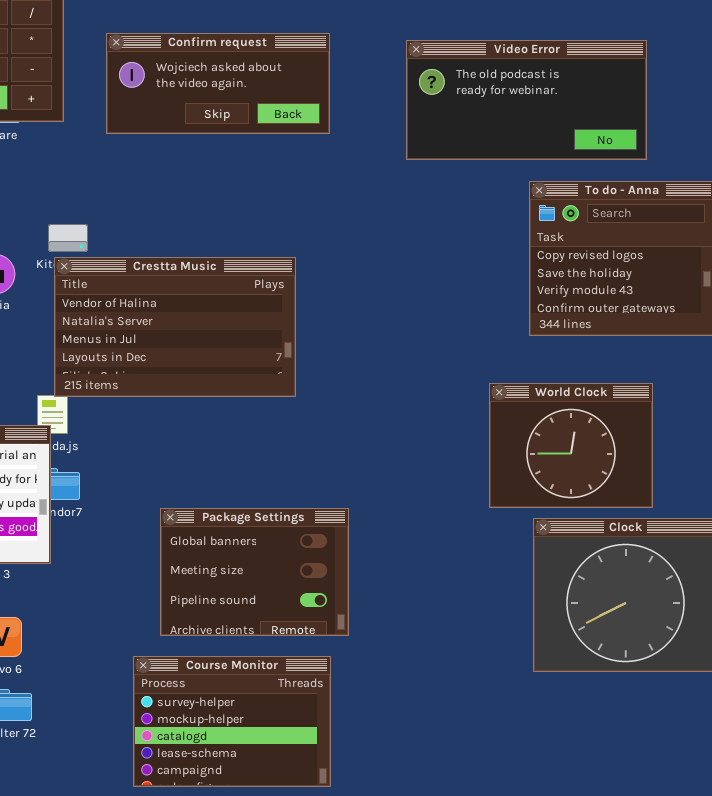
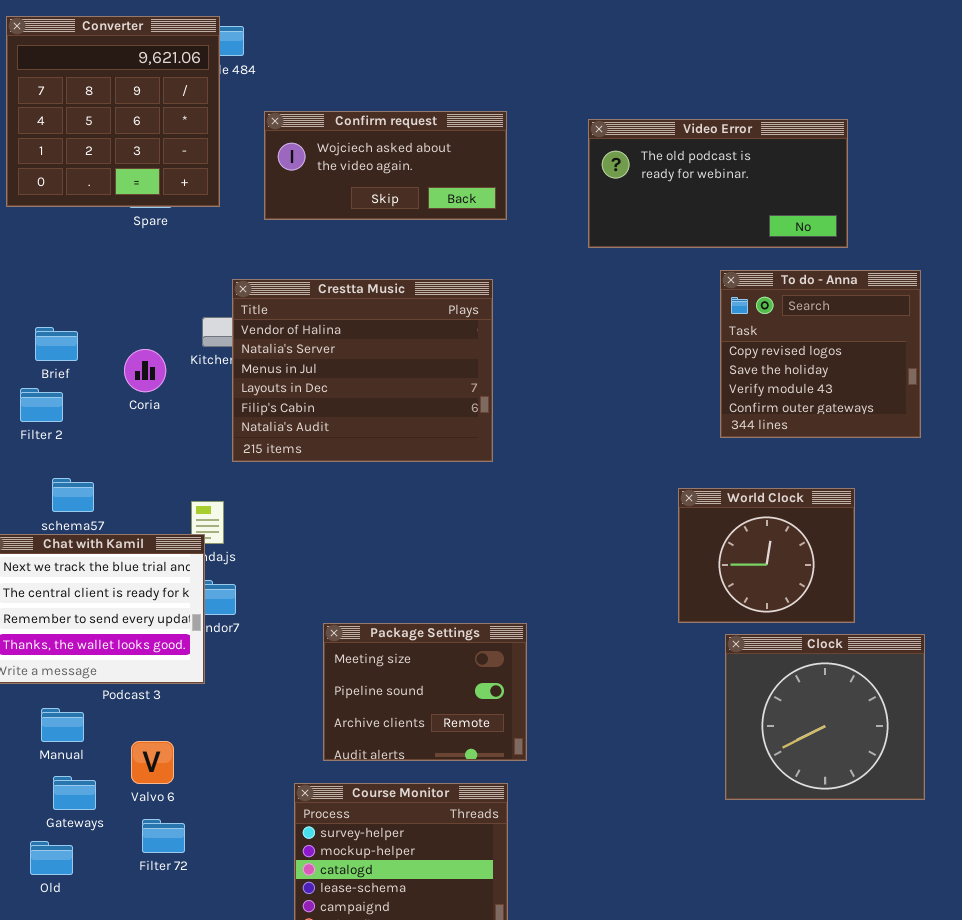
Crestta Music: [54,257,296,397] -> [232,279,493,462], moved, resized
Package Settings: [160,508,349,636] -> [323,623,527,761], scrolled down 1 row

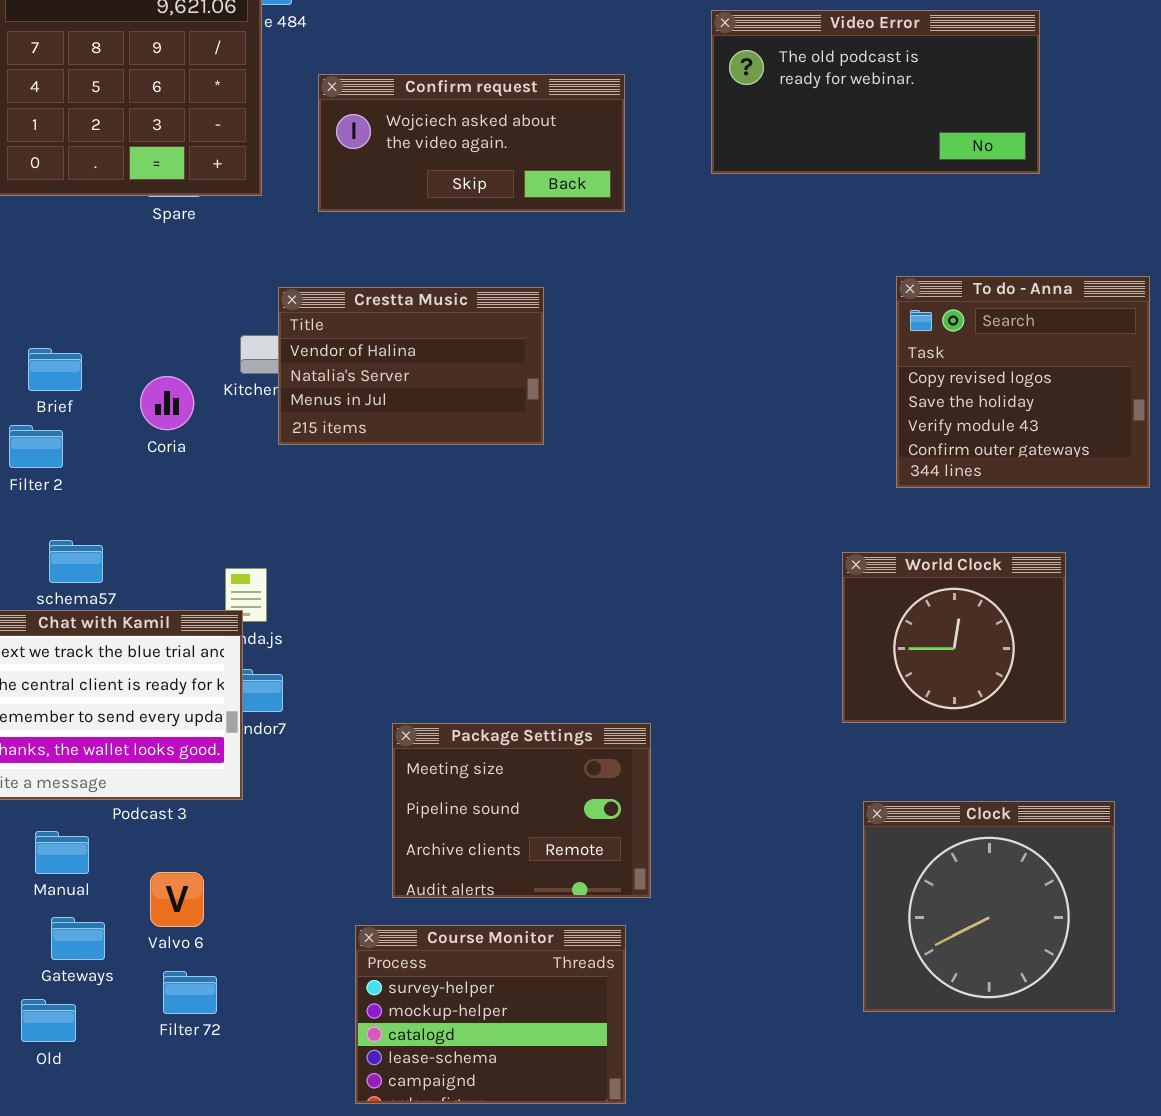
Video Error: [588,119,848,248] -> [711,10,1040,174], moved
Crestta Music: [232,279,493,462] -> [278,287,544,445], resized
Clock: [725,634,925,800] -> [863,801,1115,1012], moved

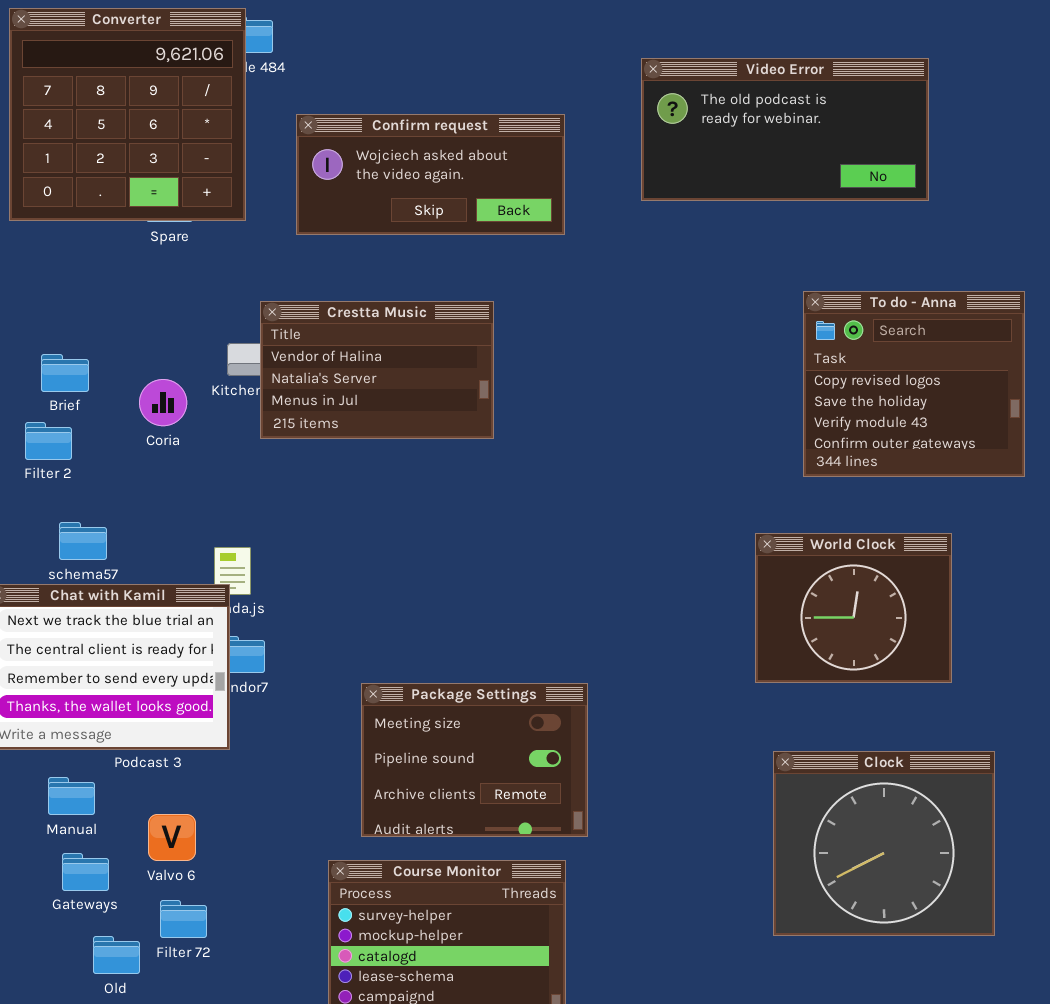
Old: [21,999,76,1042] -> [93,936,140,974], moved

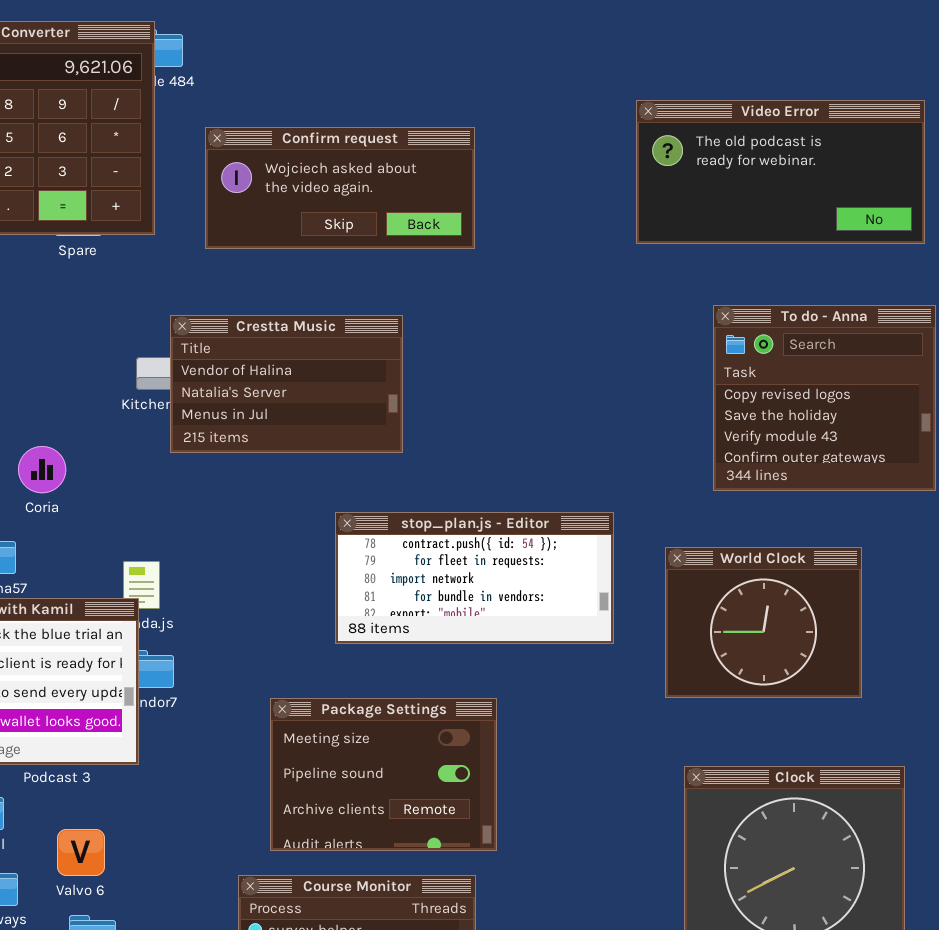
Video Error: [641,58,929,201] -> [636,100,925,244], moved
Coria: [139,379,187,426] -> [18,446,66,493], moved
stop_plan.js - Editor: none -> [335,512,614,644], opened

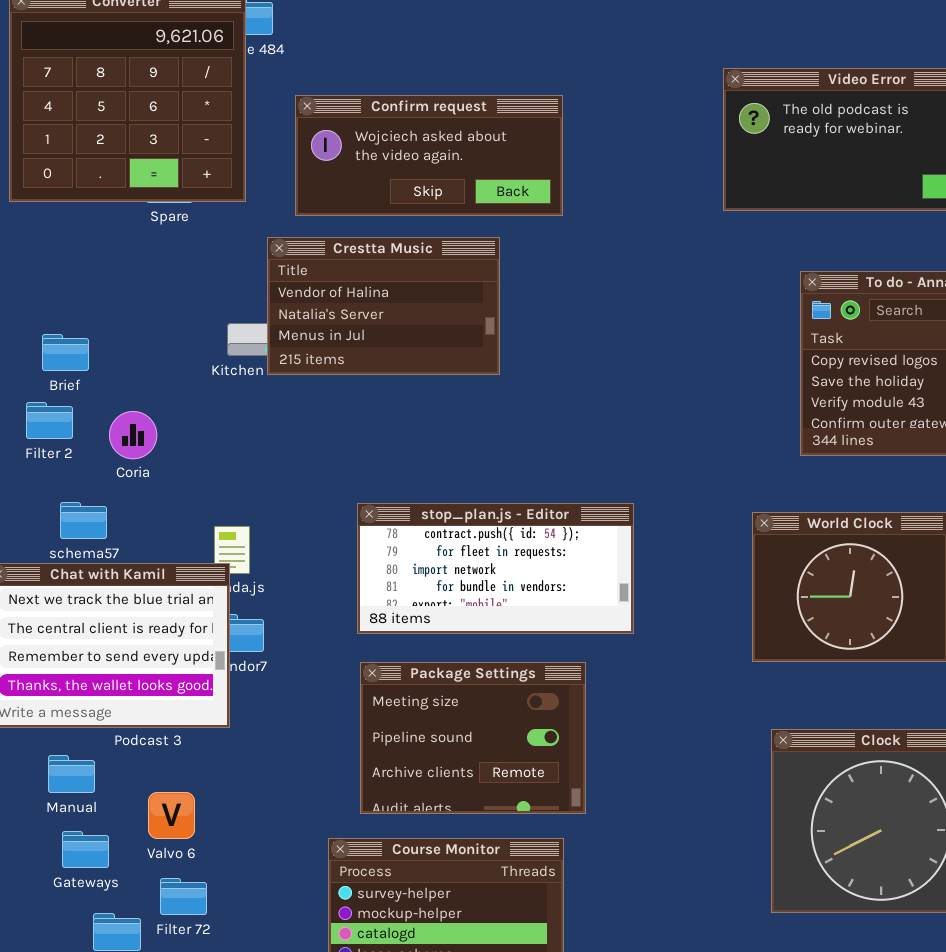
Crestta Music: [170,315,403,453] -> [267,237,500,375], moved
stop_plan.js - Editor: [335,512,614,644] -> [357,503,634,634], moved

